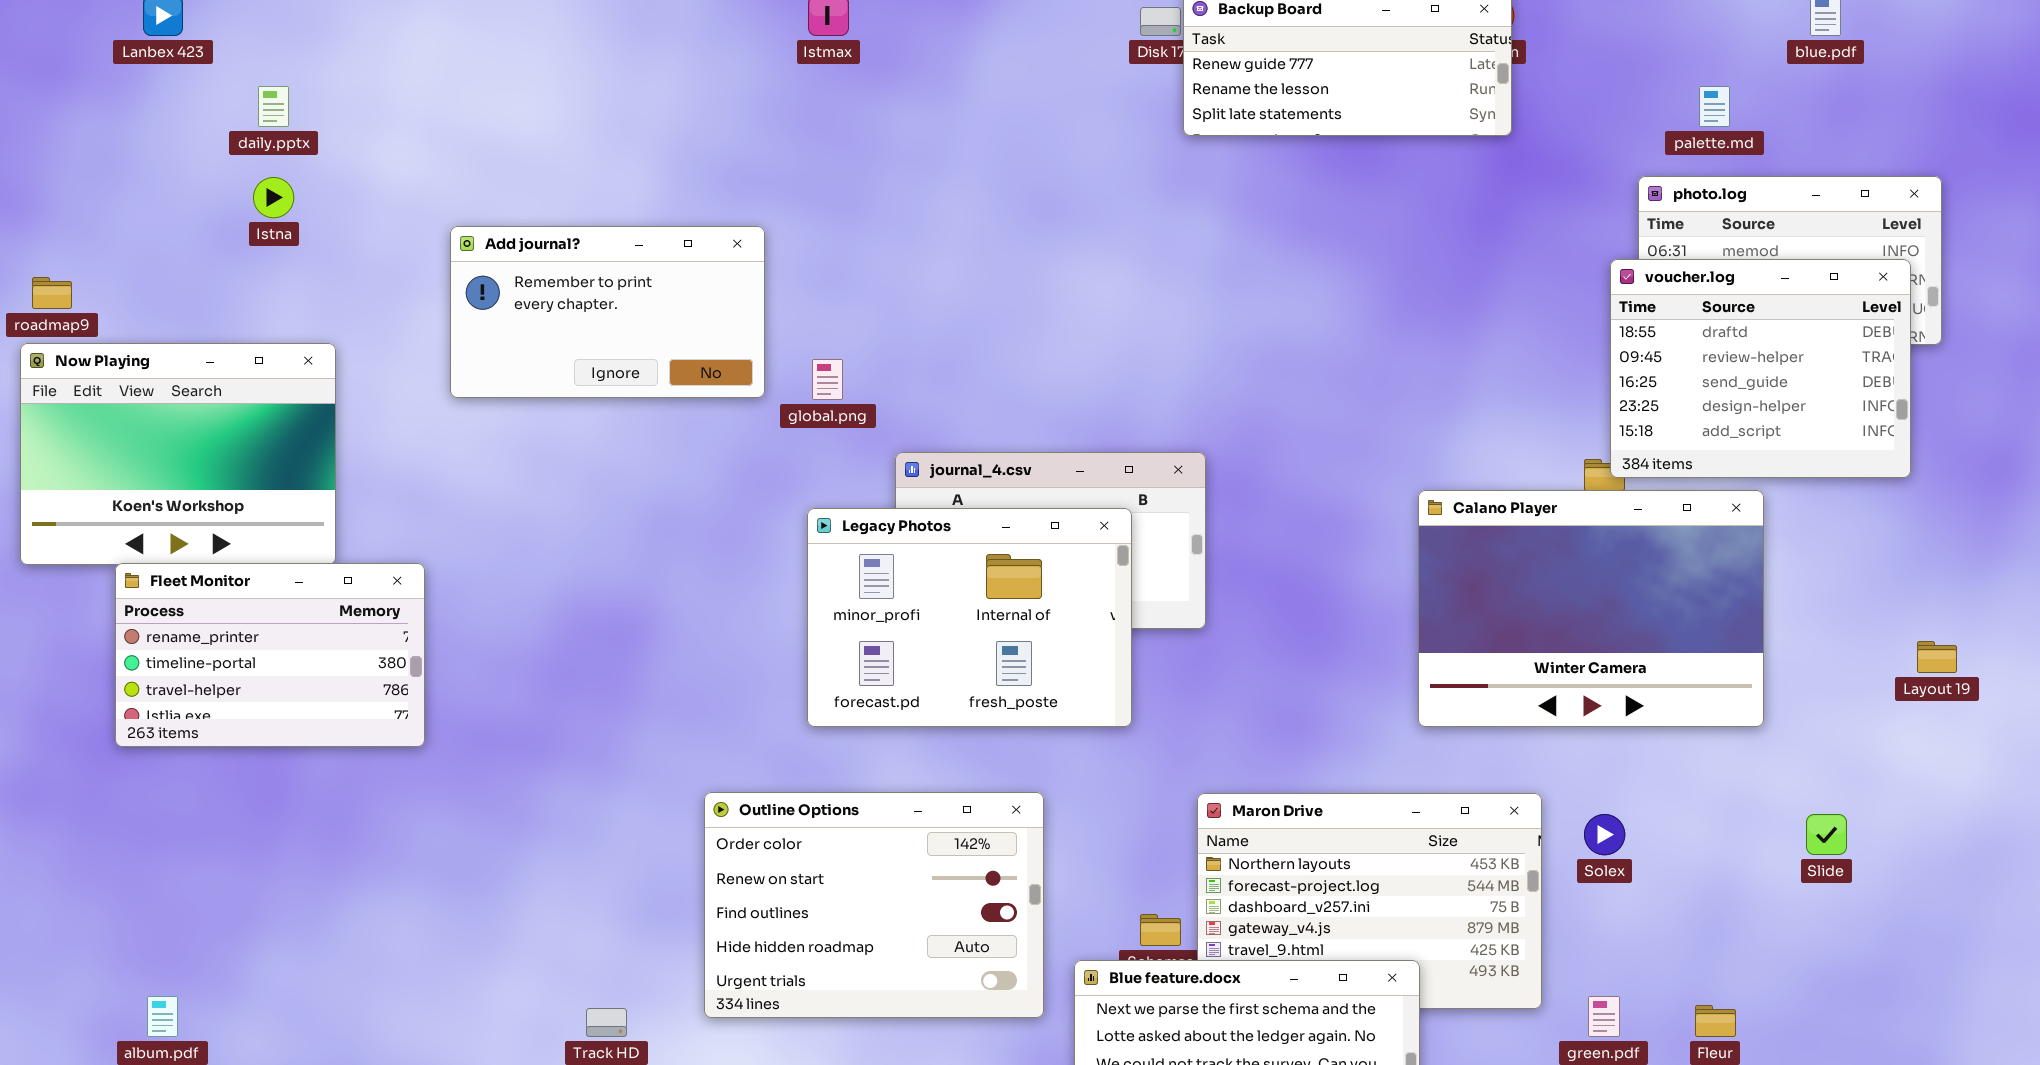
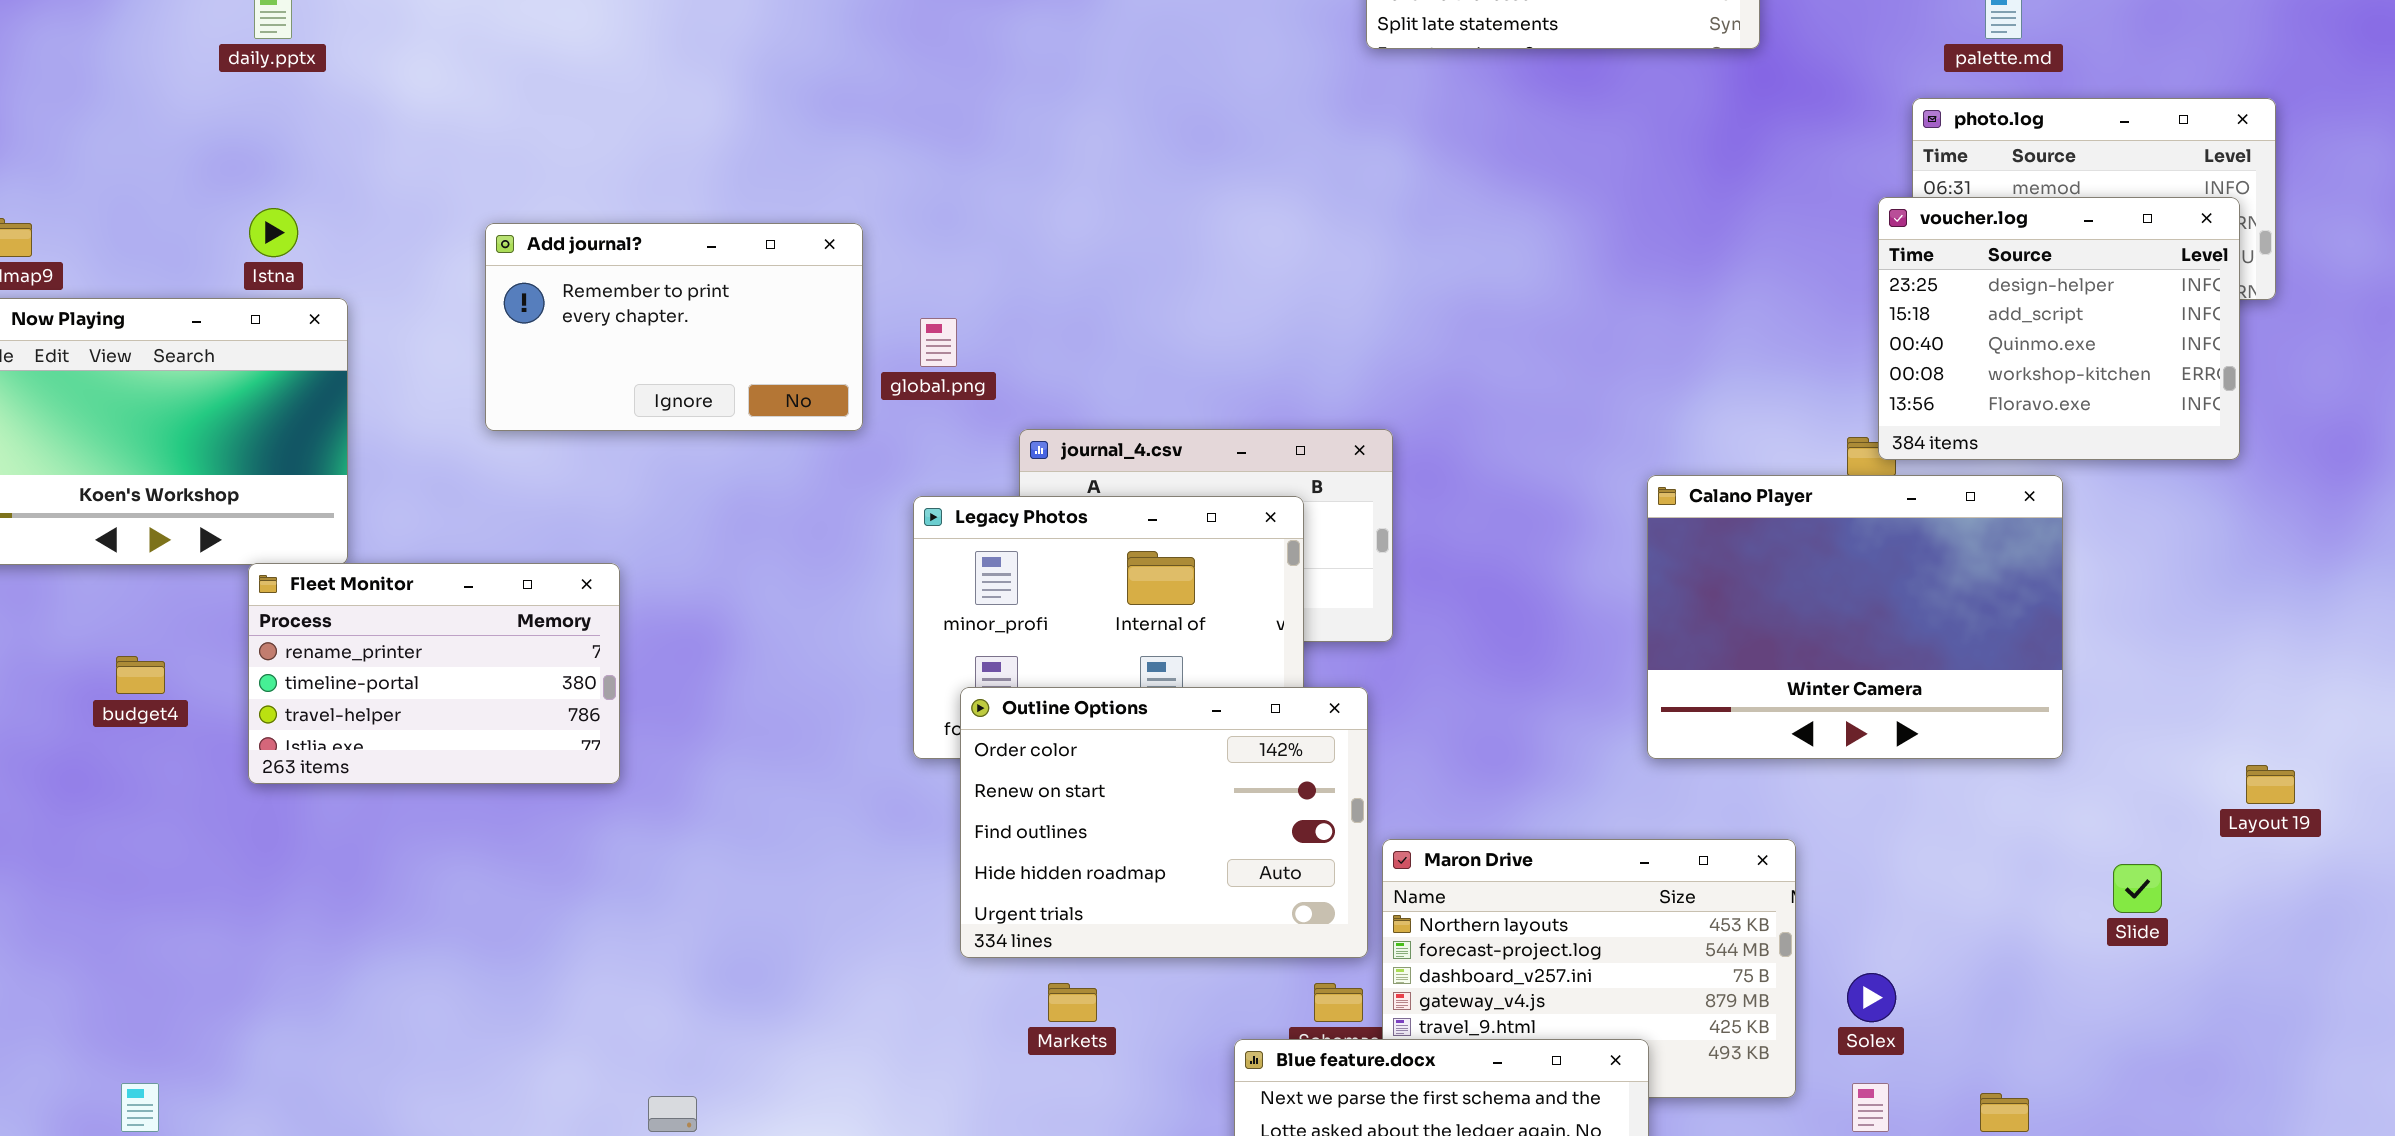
Istna: [253,177,294,218] -> [249,208,298,257], moved
Add journal?: [450,226,765,398] -> [485,223,863,431], moved
voucher.log: [1610,259,1911,478] -> [1878,197,2240,460], scrolled down 3 rows
Fleet Monitor: [115,563,425,747] -> [248,563,620,784], moved
Layout 19: [1917,641,1957,673] -> [2246,765,2295,804], moved
Outline Options: [704,792,1044,1018] -> [960,687,1368,958], moved
Solex: [1584,814,1625,855] -> [1847,973,1896,1022], moved

